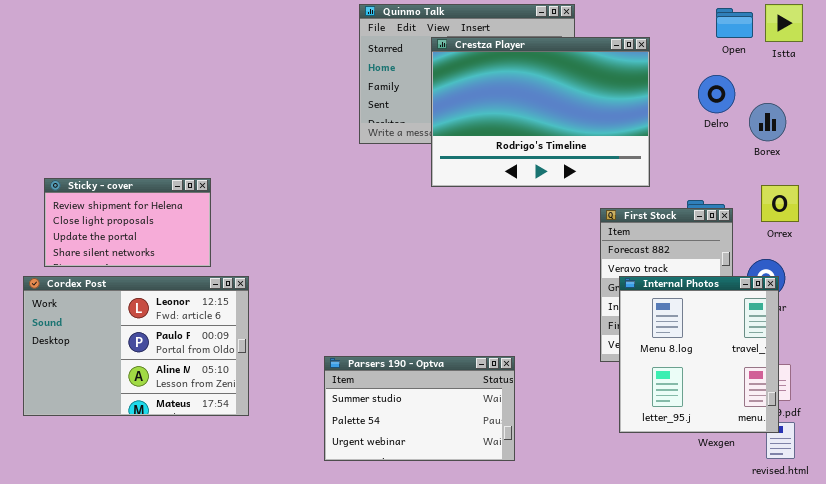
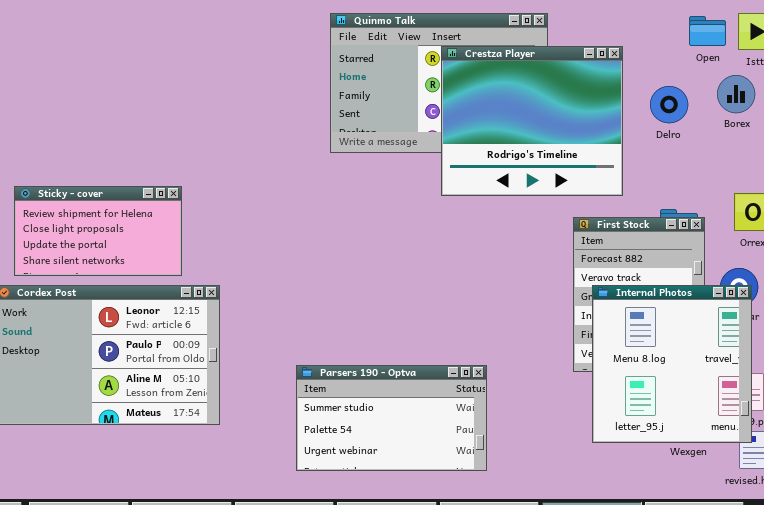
Crestza Player: [431,37,650,187] -> [441,46,623,196], resized
Delro: [698,75,735,113] -> [650,86,688,123], moved
Borex: [749,103,786,141] -> [717,75,755,113], moved

